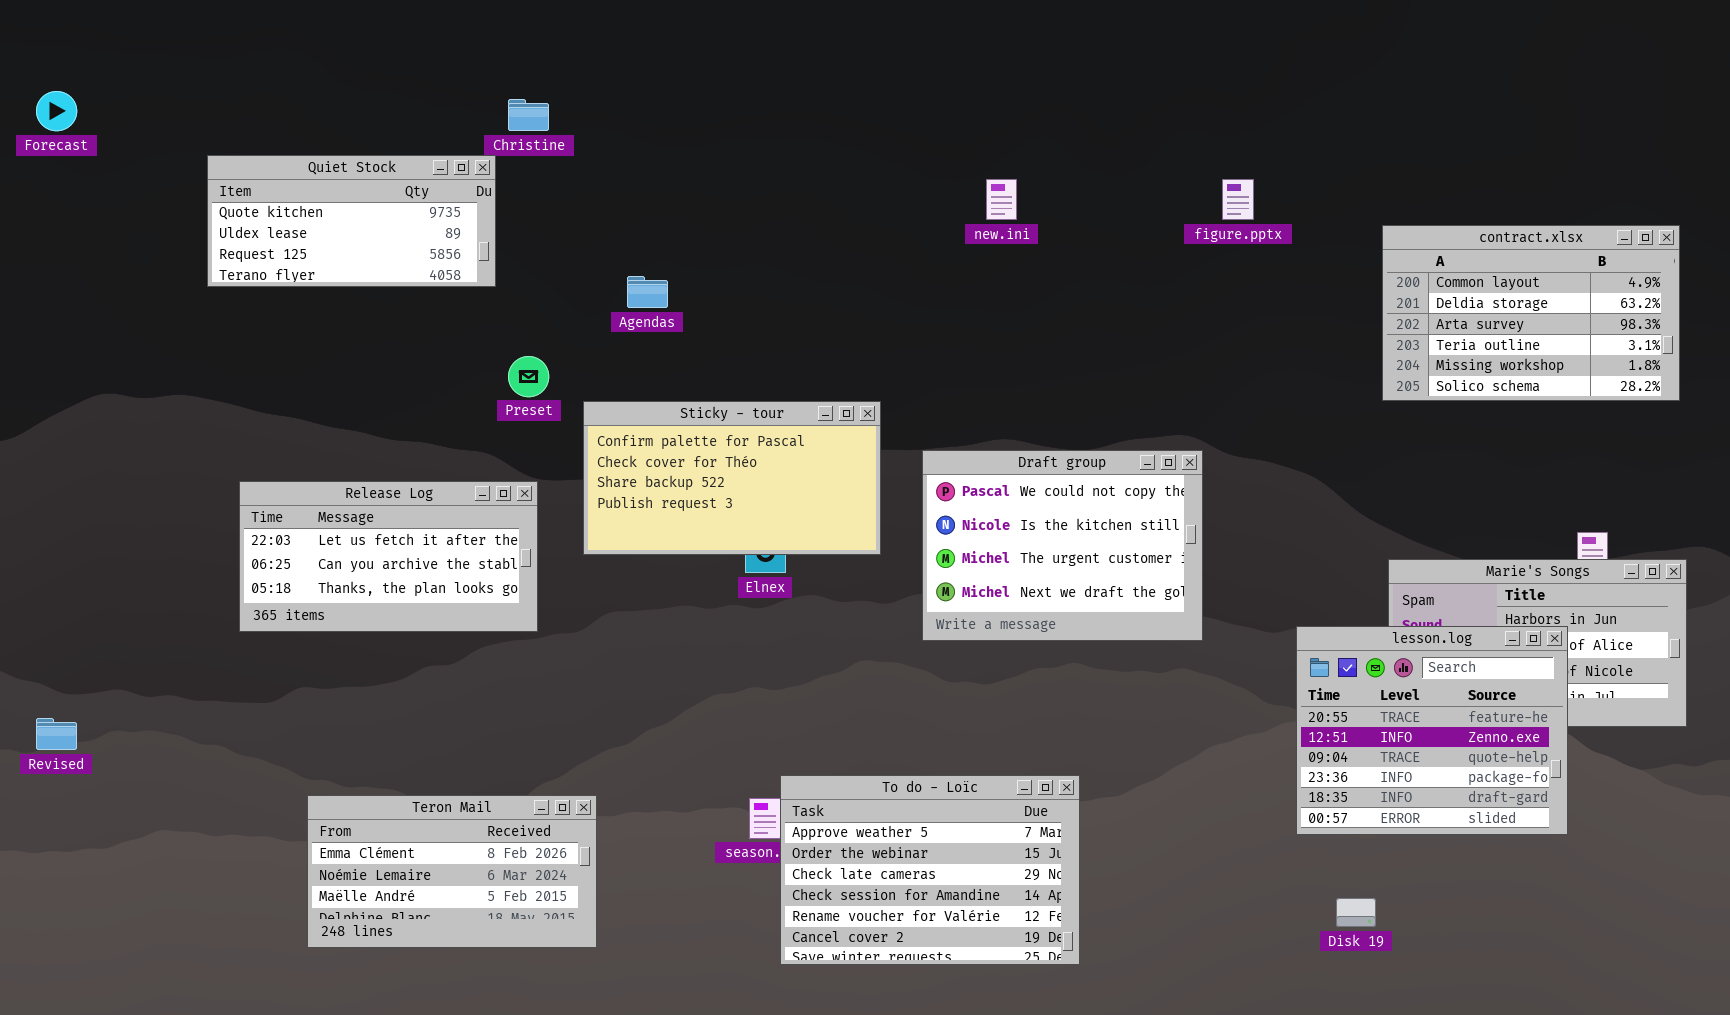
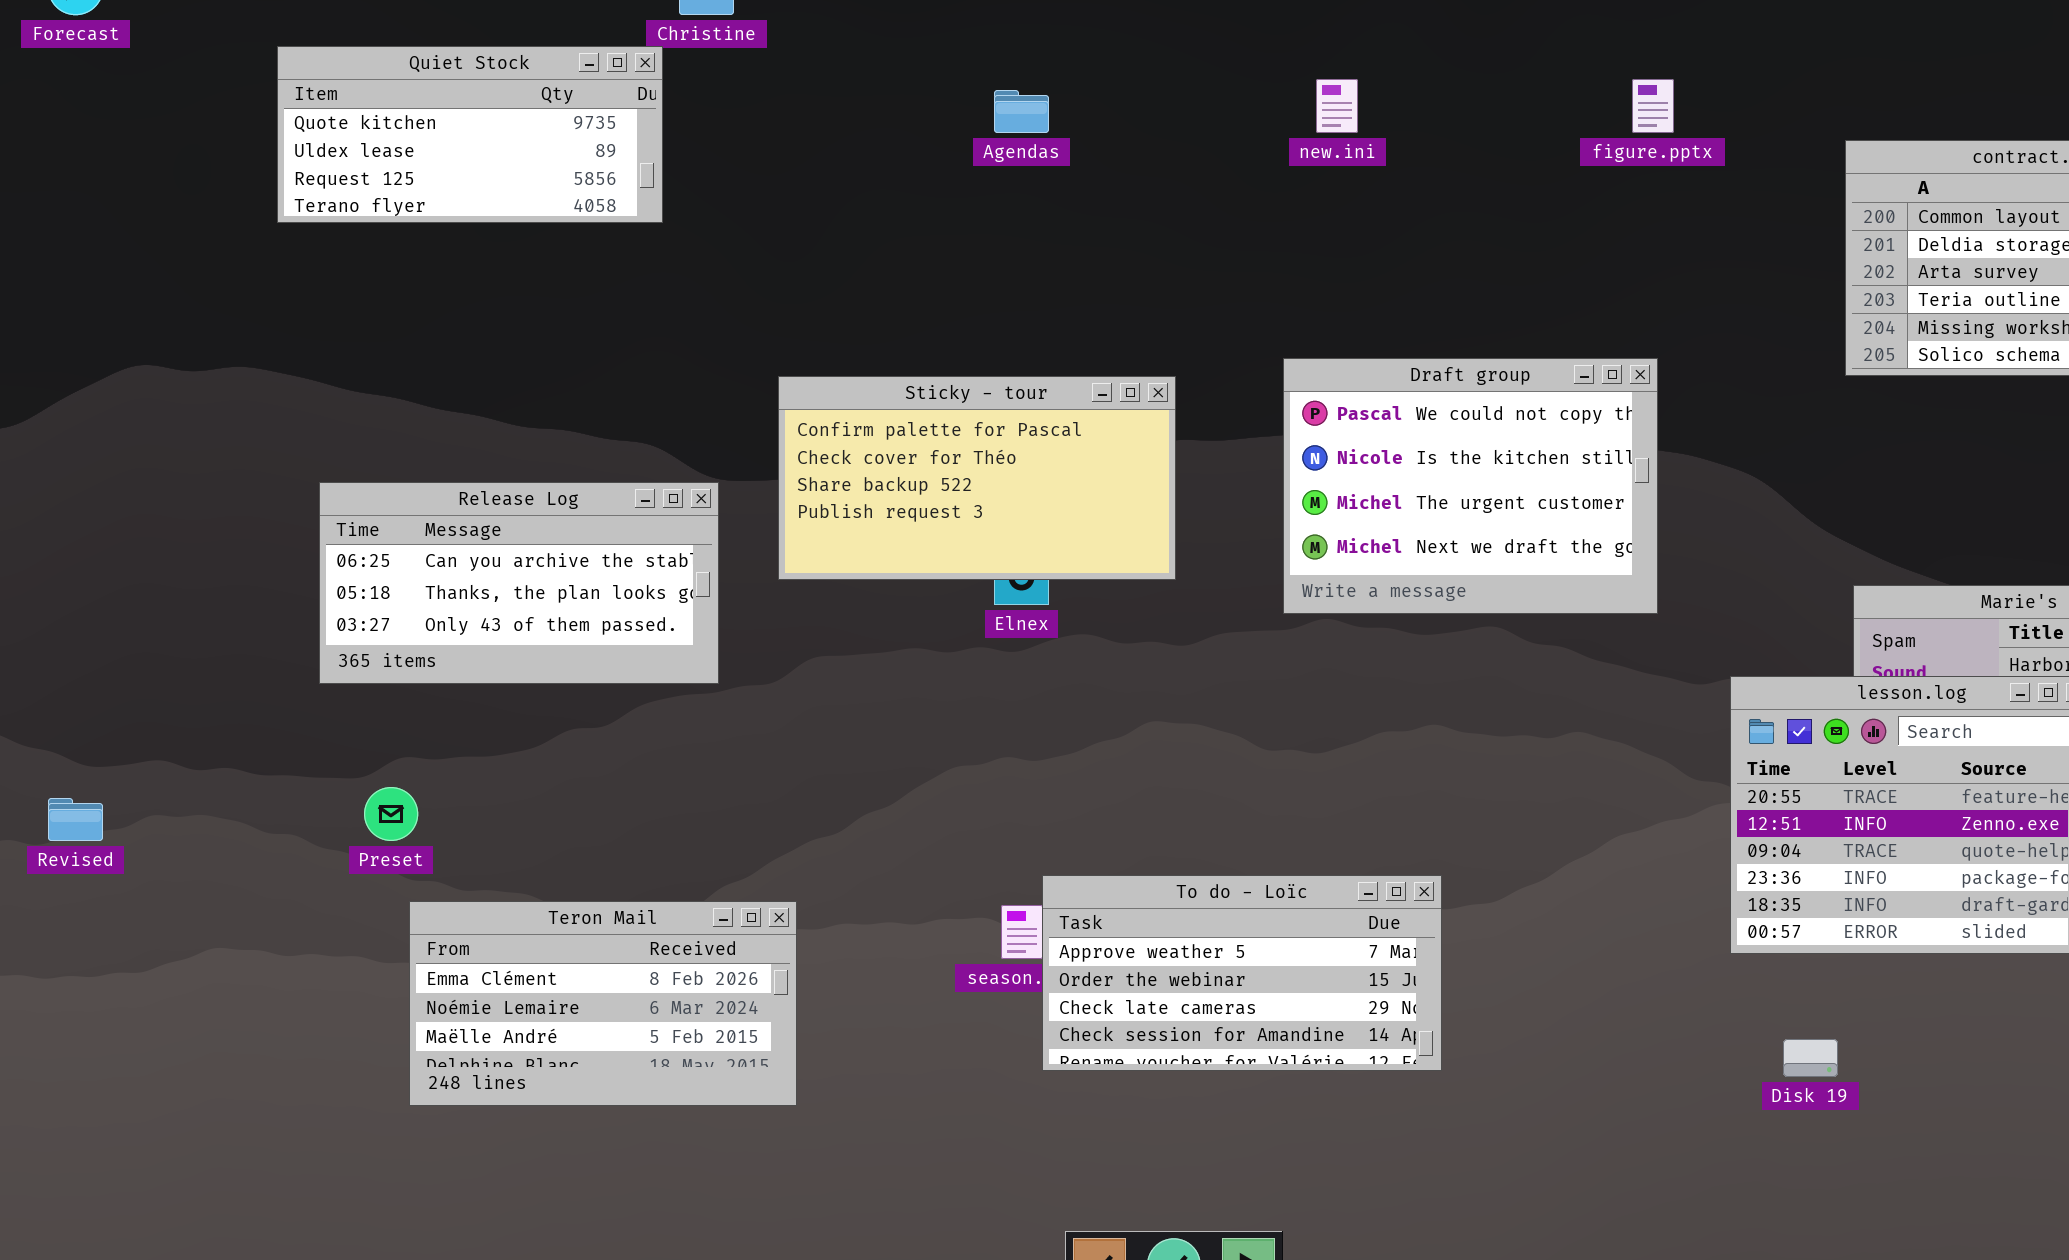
Agendas: [627,276,668,308] -> [994,90,1049,133], moved
Preset: [508,356,549,397] -> [364,787,418,841], moved
Draft group: [922,450,1203,641] -> [1283,358,1658,614], moved
Release Log: [239,481,538,632] -> [319,482,719,684], scrolled down 1 row
To do - Loïc: [780,775,1080,965] -> [1042,875,1442,1071], resized

